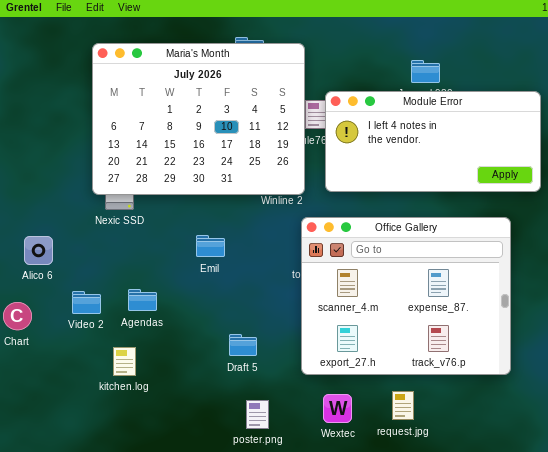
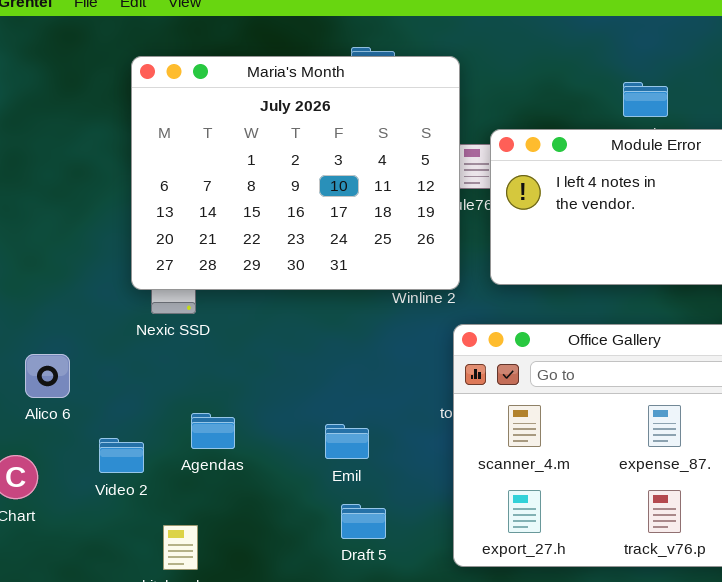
Emil: [196,235,225,257] -> [325,424,369,459], moved
Agendas: [128,289,157,311] -> [191,413,235,449], moved

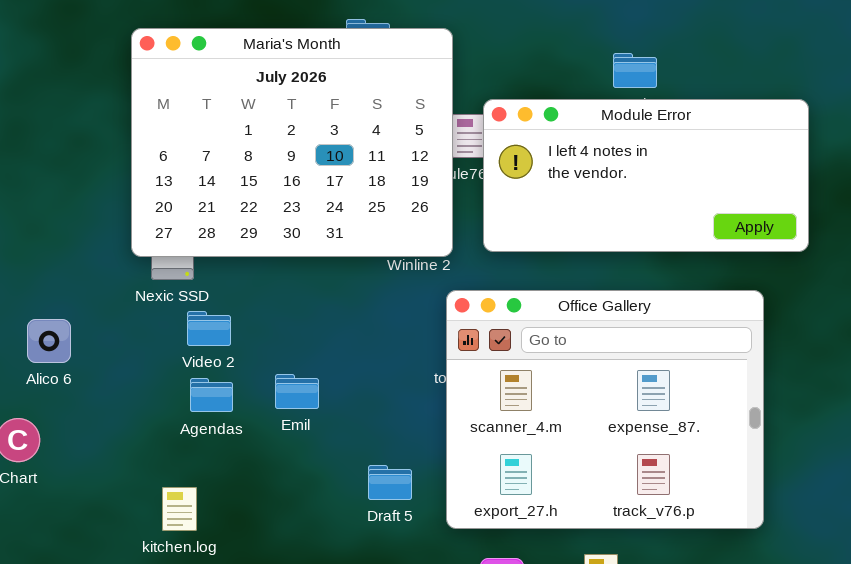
Emil: [325,424,369,459] -> [275,374,319,409], moved
Video 2: [99,438,144,473] -> [187,311,231,346], moved
Draft 5: [341,504,386,539] -> [368,465,412,500], moved

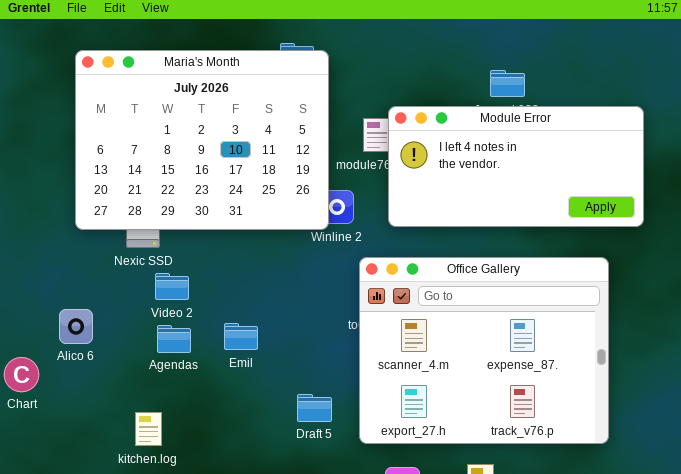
Maria's Month: [131,28,453,257] -> [75,50,329,230], moved
Alico 6: [27,319,71,363] -> [59,309,93,344], moved

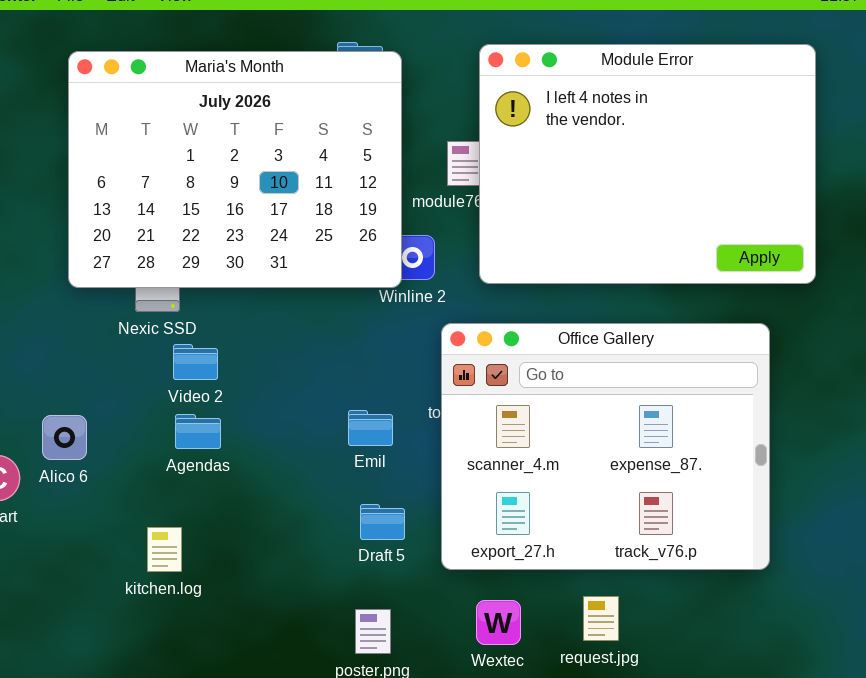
Module Error: [388,106,644,227] -> [479,44,816,284], resized
Alico 6: [59,309,93,344] -> [42,415,87,460], moved
Emil: [224,323,258,350] -> [348,410,393,446], moved

